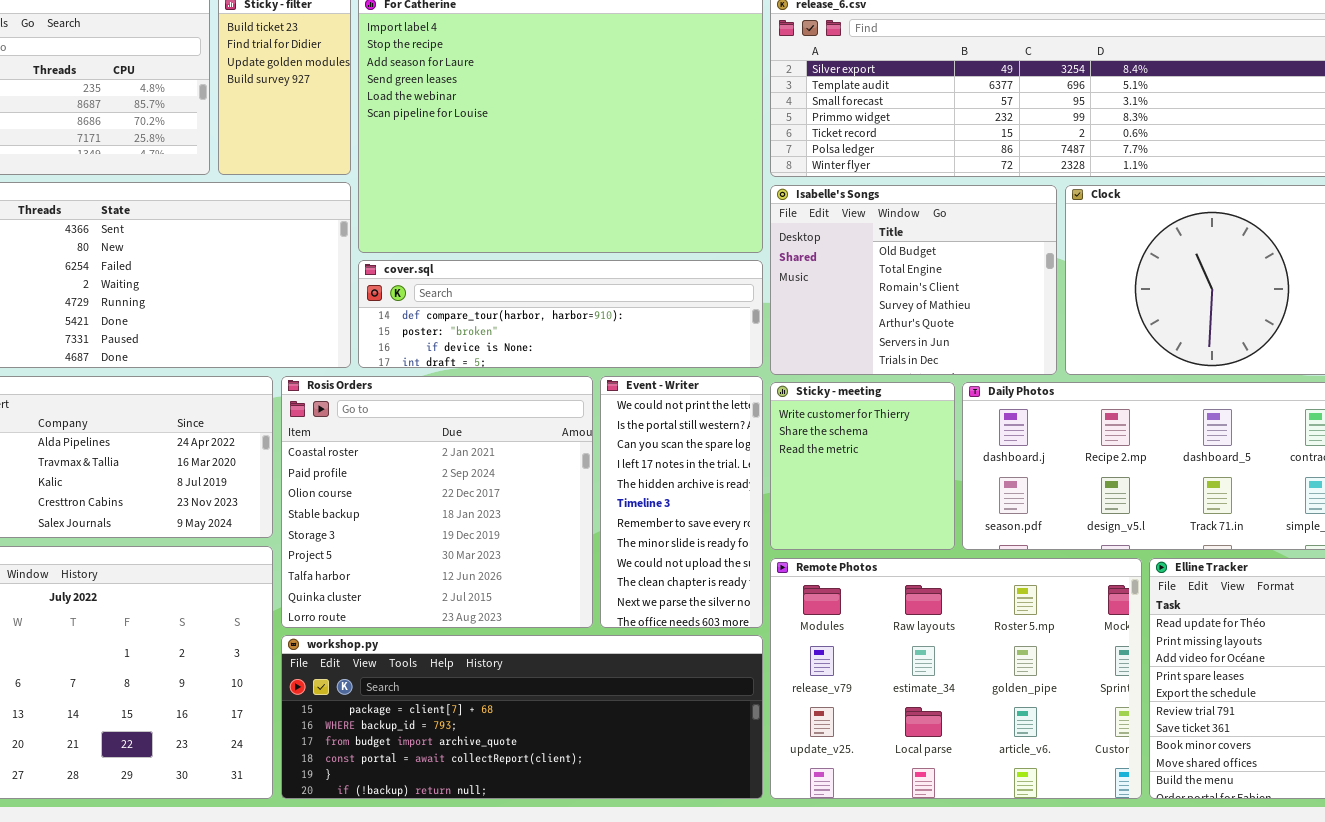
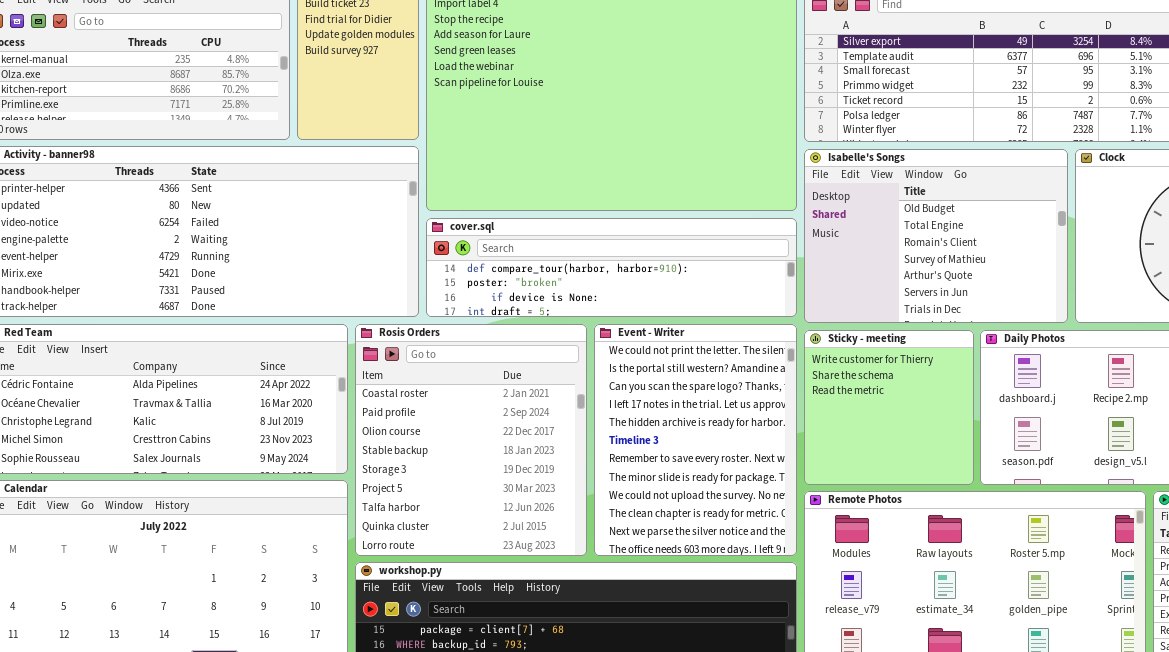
Rosis Orders: [281,376,593,628] -> [355,324,587,556], resized
Event - Writer: [600,376,763,628] -> [594,324,797,556], resized

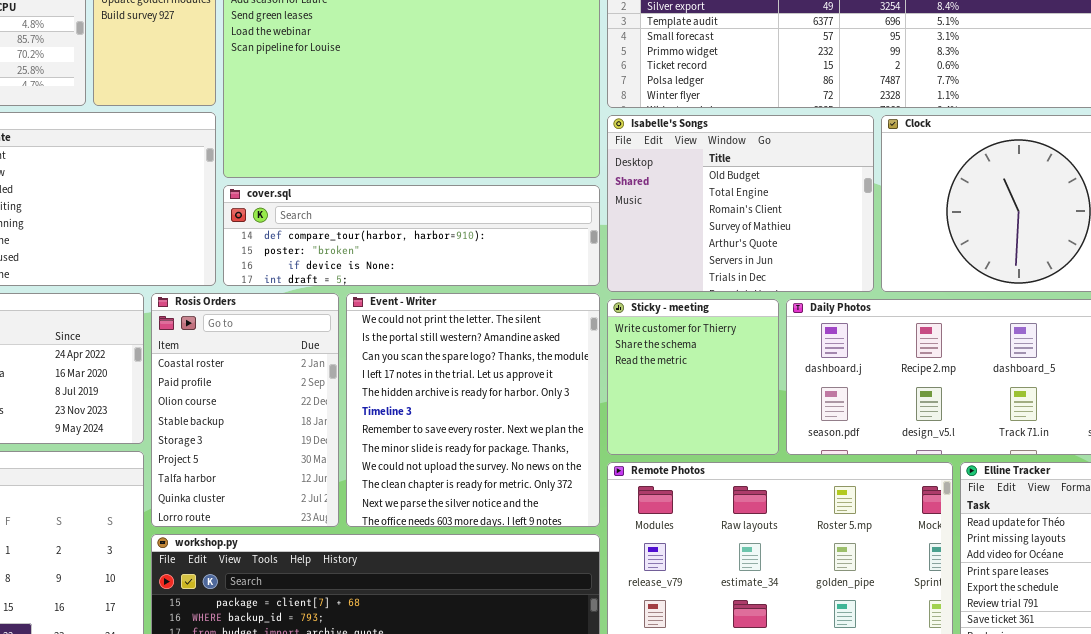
Rosis Orders: [355,324,587,556] -> [151,293,339,527], resized
Event - Writer: [594,324,797,556] -> [346,293,600,527], resized

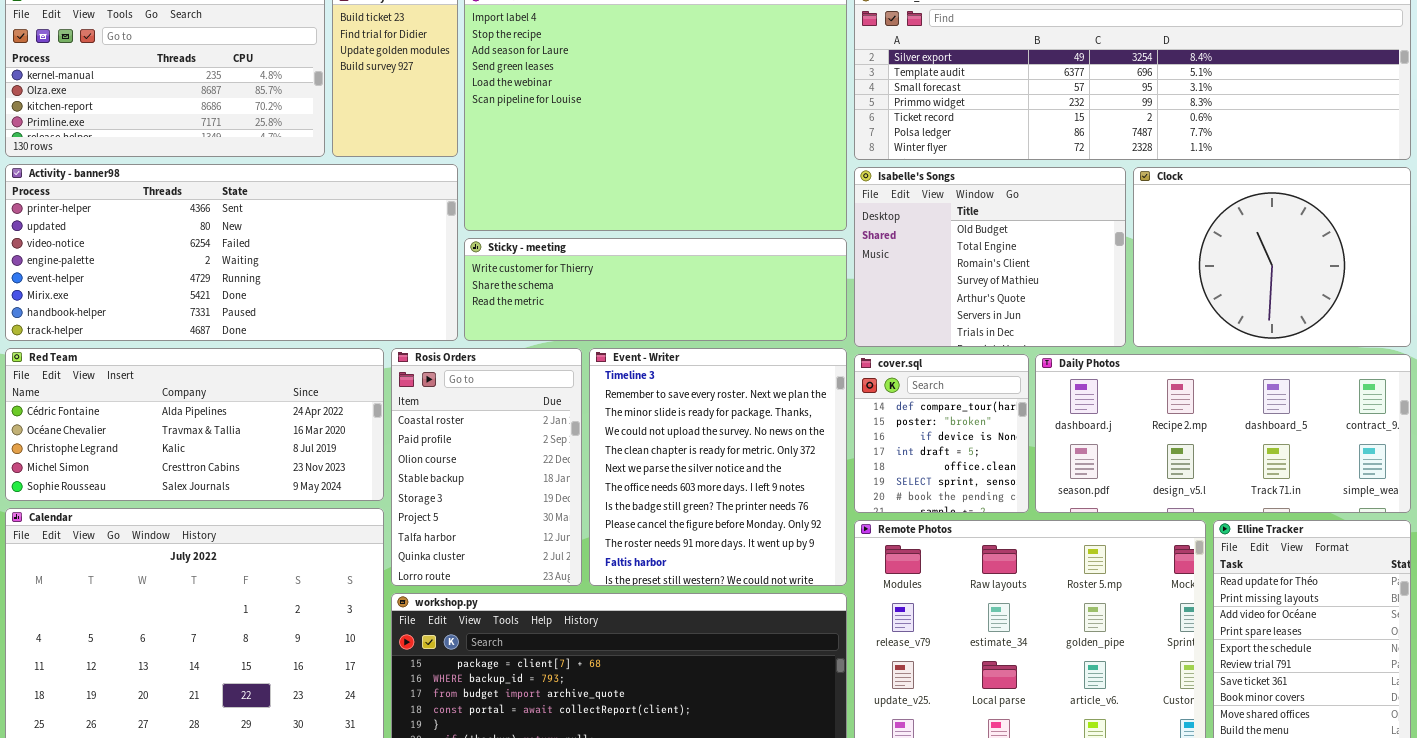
cover.sql: [223,185,600,286] -> [854,354,1029,513], moved, resized
Event - Writer: [346,293,600,527] -> [589,348,847,586], scrolled down 5 rows
Sticky - meeting: [607,299,779,455] -> [464,238,847,341], moved, resized

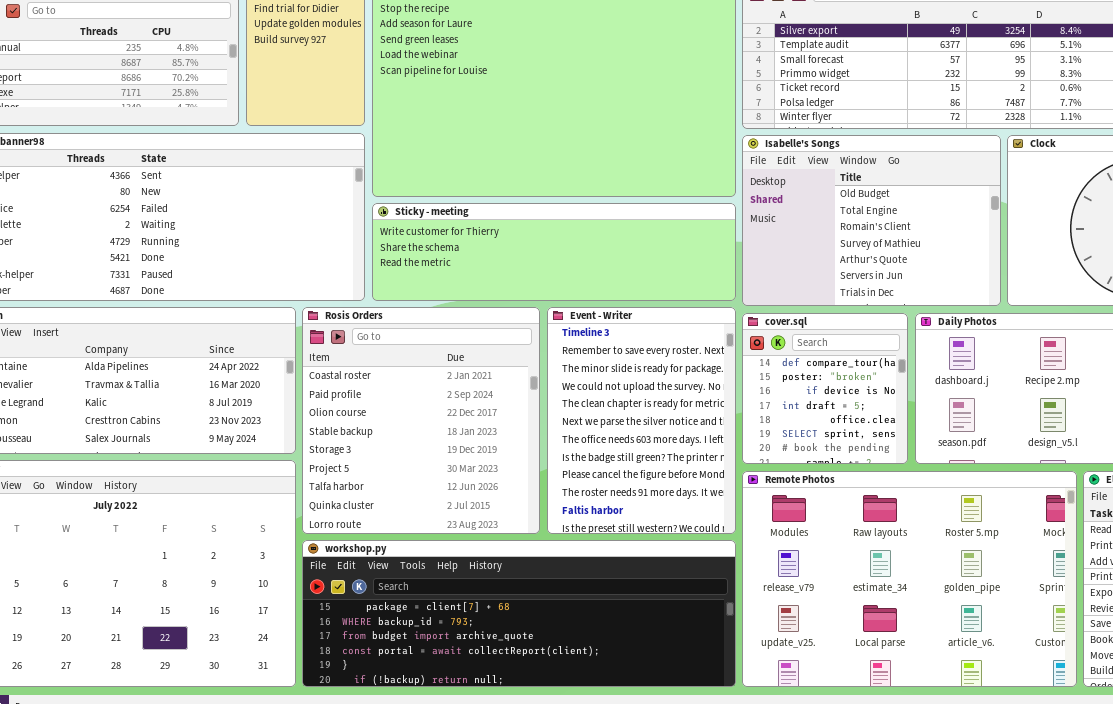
Rosis Orders: [391,348,582,586] -> [302,307,540,534], resized
Event - Writer: [589,348,847,586] -> [547,307,736,534], resized

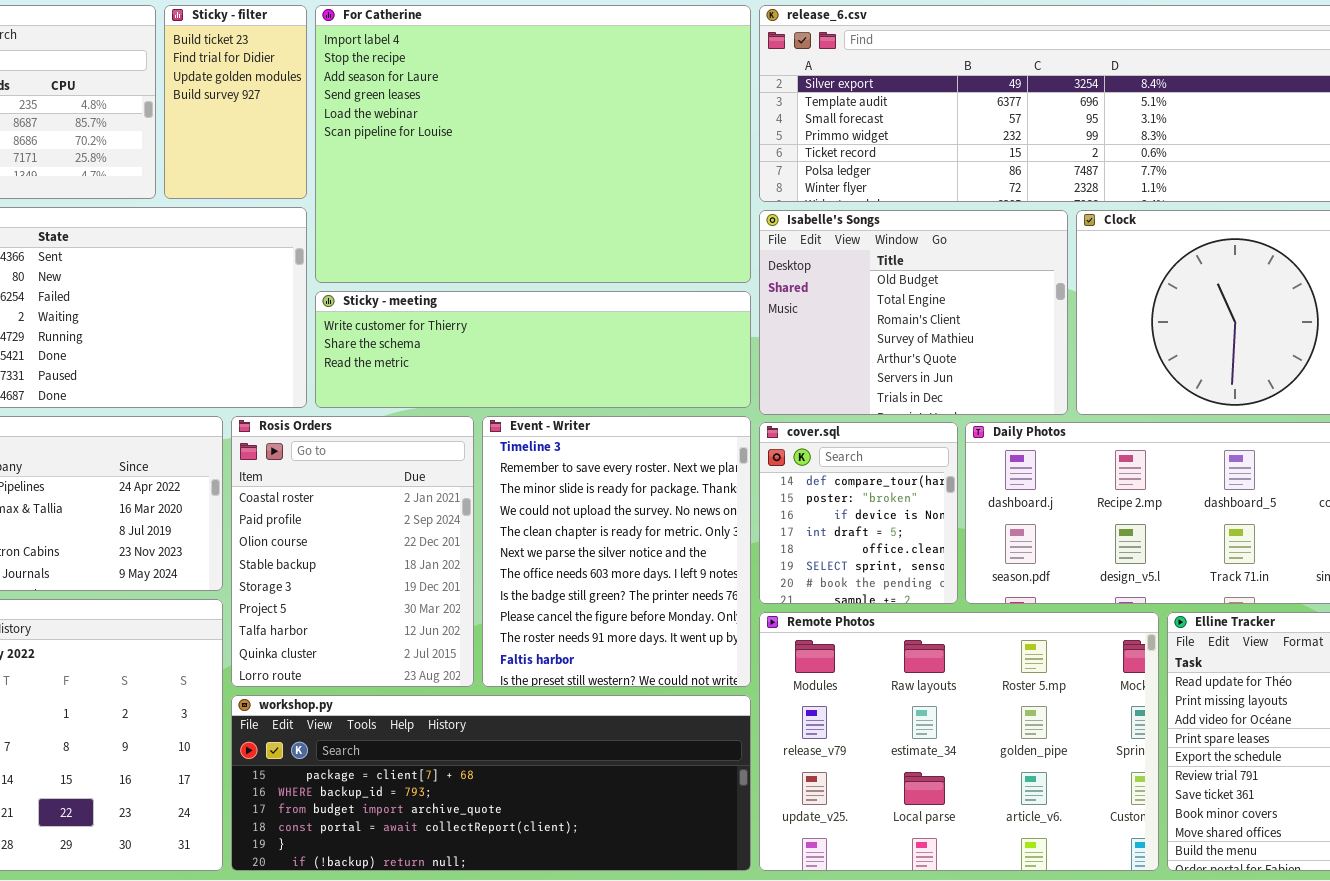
Rosis Orders: [302,307,540,534] -> [231,416,474,687], resized
Event - Writer: [547,307,736,534] -> [482,416,751,687], resized

